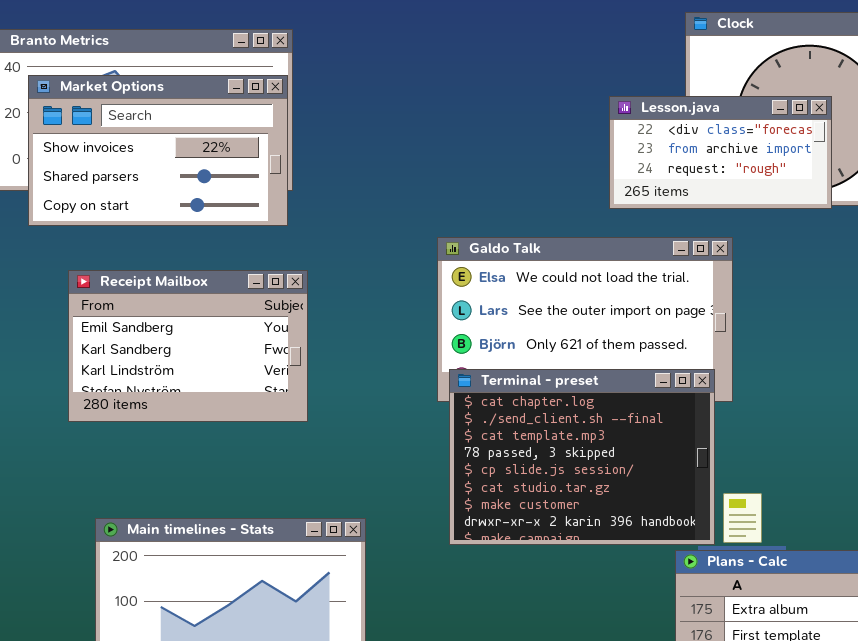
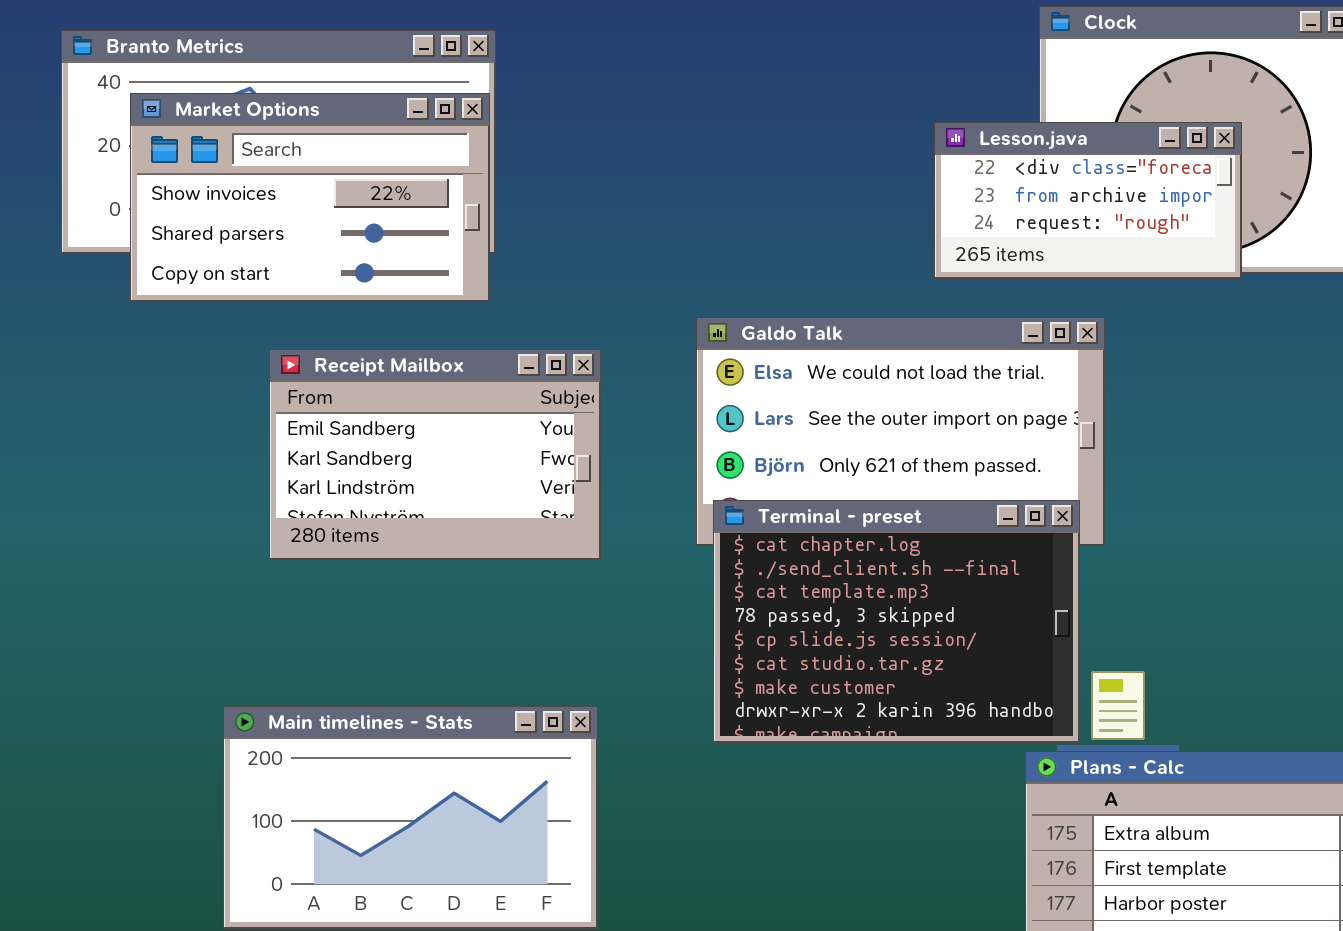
Receipt Mailbox: [68,270,308,422] -> [269,349,601,560], moved

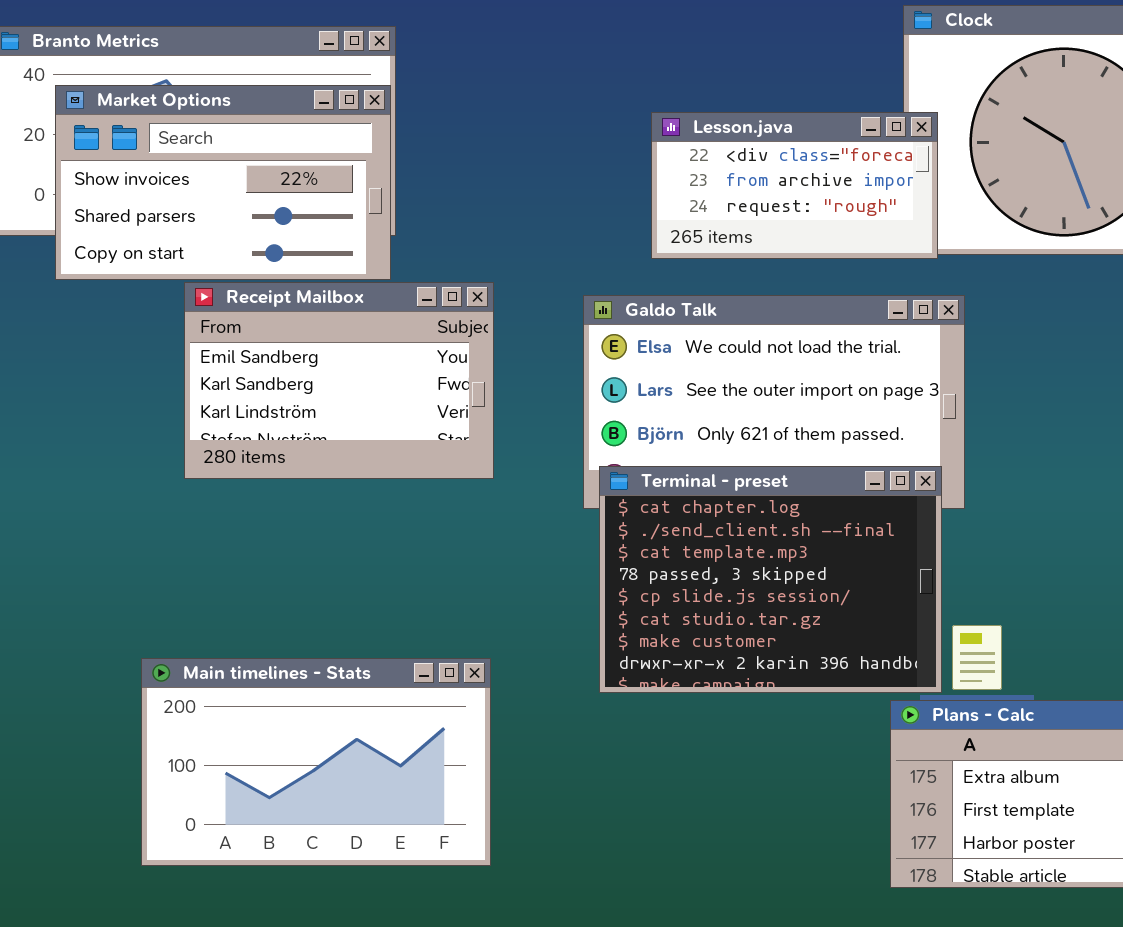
Lesson.java: [934,122,1242,279] -> [651,112,938,259], moved
Receipt Mailbox: [269,349,601,560] -> [184,282,494,479], moved

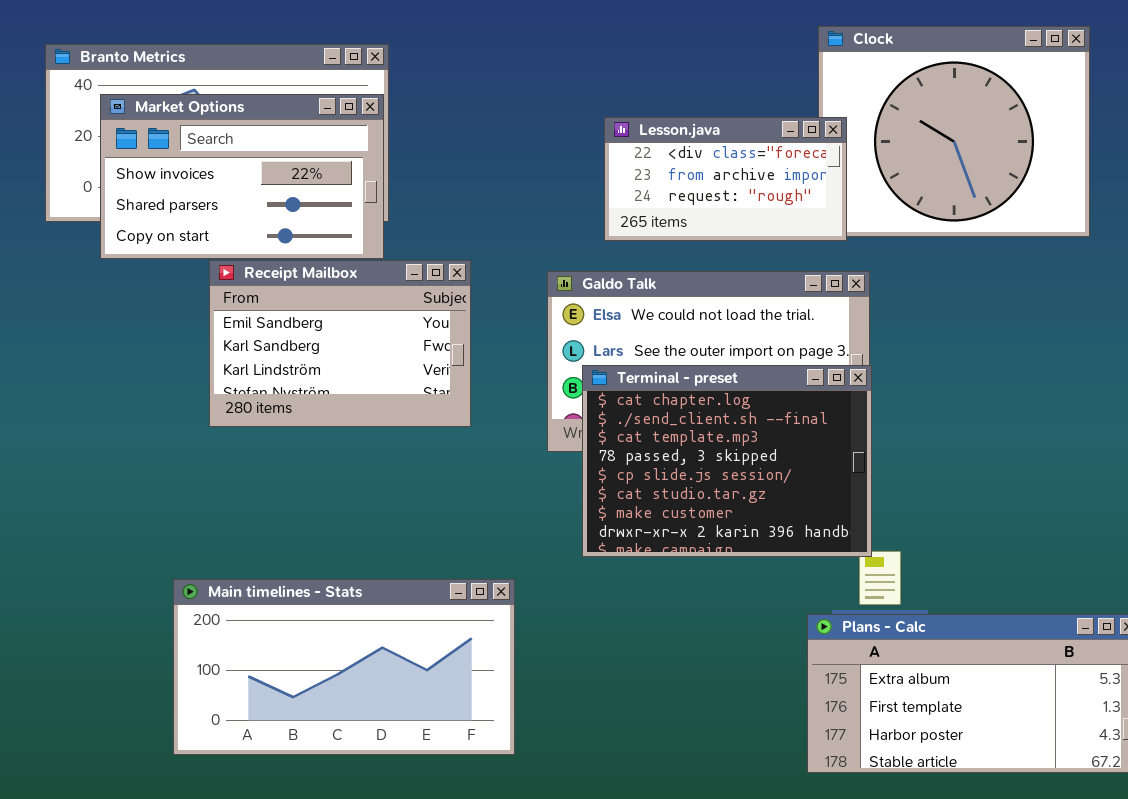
Terminal - preset: [599,466,942,693] -> [582,365,872,557], moved
Main timelines - Stats: [141,658,491,866] -> [173,579,515,755], resized

